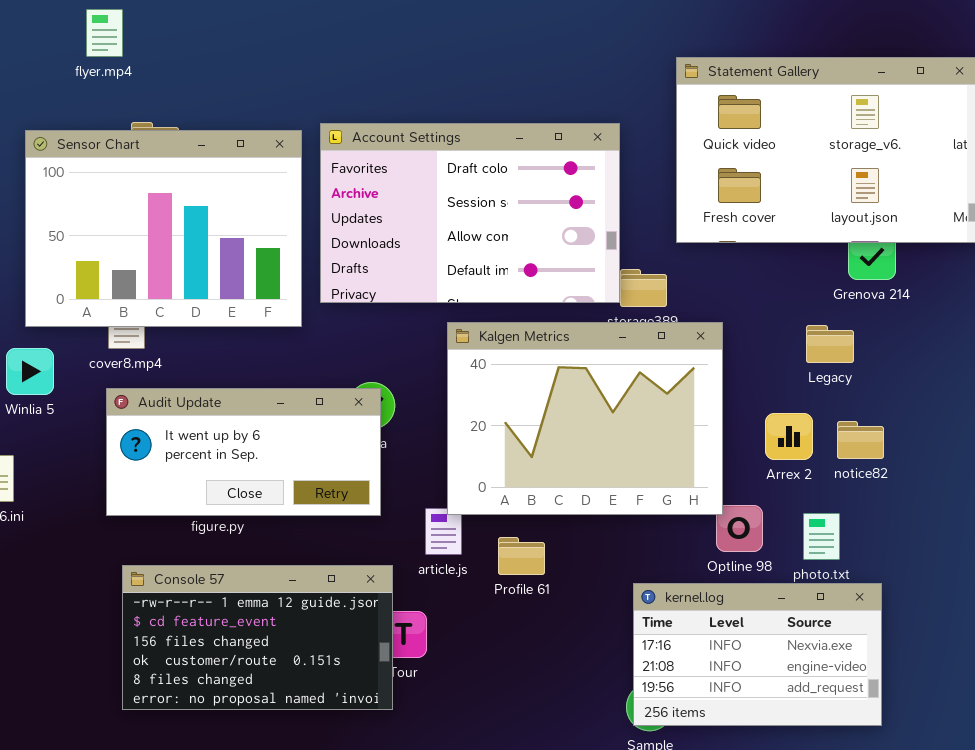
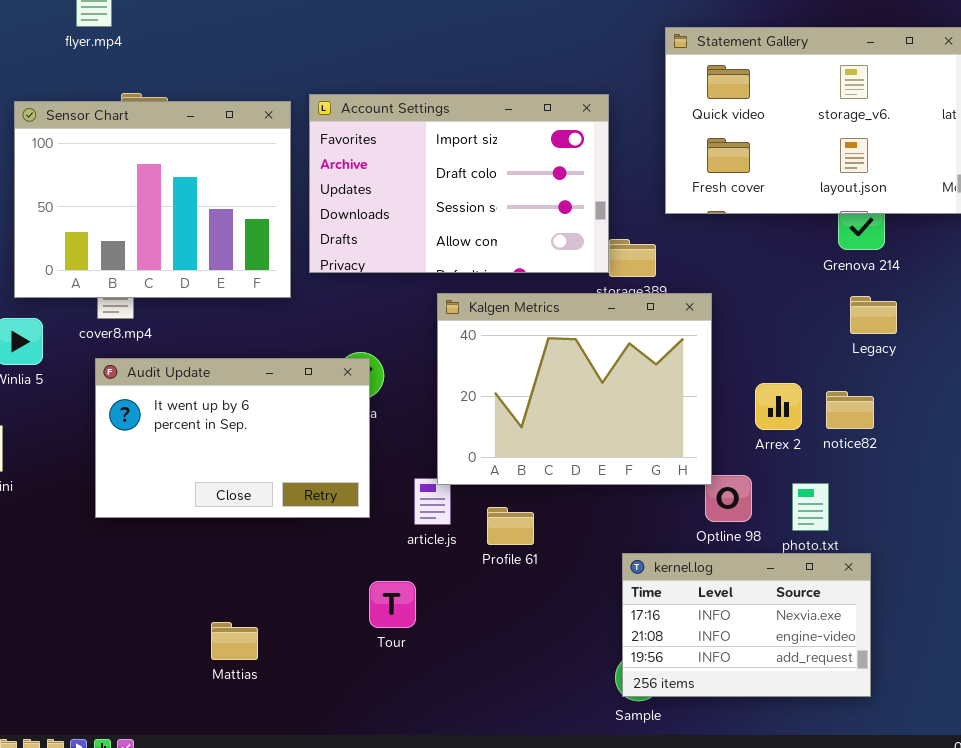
Account Settings: [320,123,620,303] -> [309,94,609,273], scrolled up 1 row
Legacy: [806,325,854,363] -> [850,296,897,334], moved
Audit Update: [106,388,381,516] -> [95,358,370,518], resized
Console 57: [122,565,393,710] -> none, closed

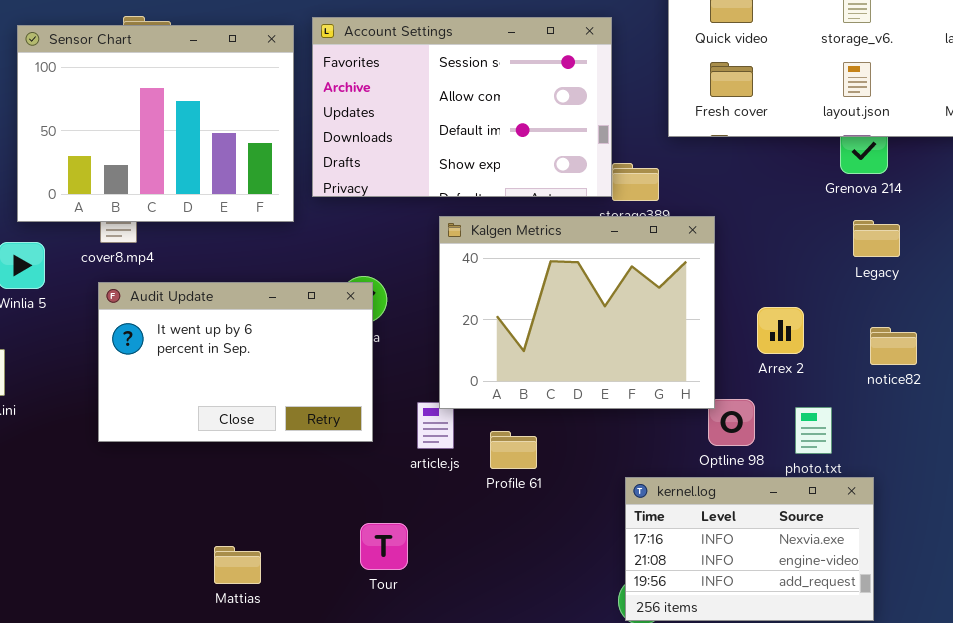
Account Settings: [309,94,609,273] -> [312,17,612,197], scrolled down 2 rows
notice82: [826,391,874,429] -> [870,327,917,365], moved
Tour: [369,581,416,628] -> [360,523,408,570], moved

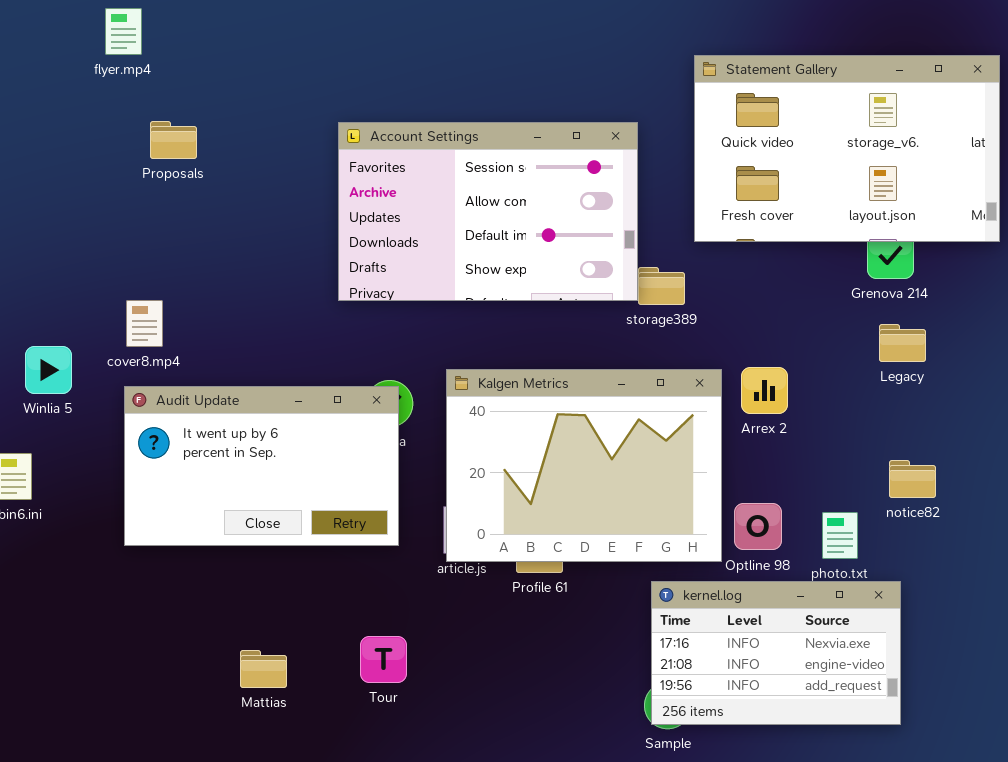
Sensor Chart: [17,25,294,222] -> none, closed
Kalgen Metrics: [439,216,715,409] -> [446,369,722,562], moved
Arrex 2: [757,307,804,354] -> [741,367,788,414], moved
notice82: [870,327,917,365] -> [889,460,936,498], moved
Tour: [360,523,408,570] -> [360,636,407,683], moved

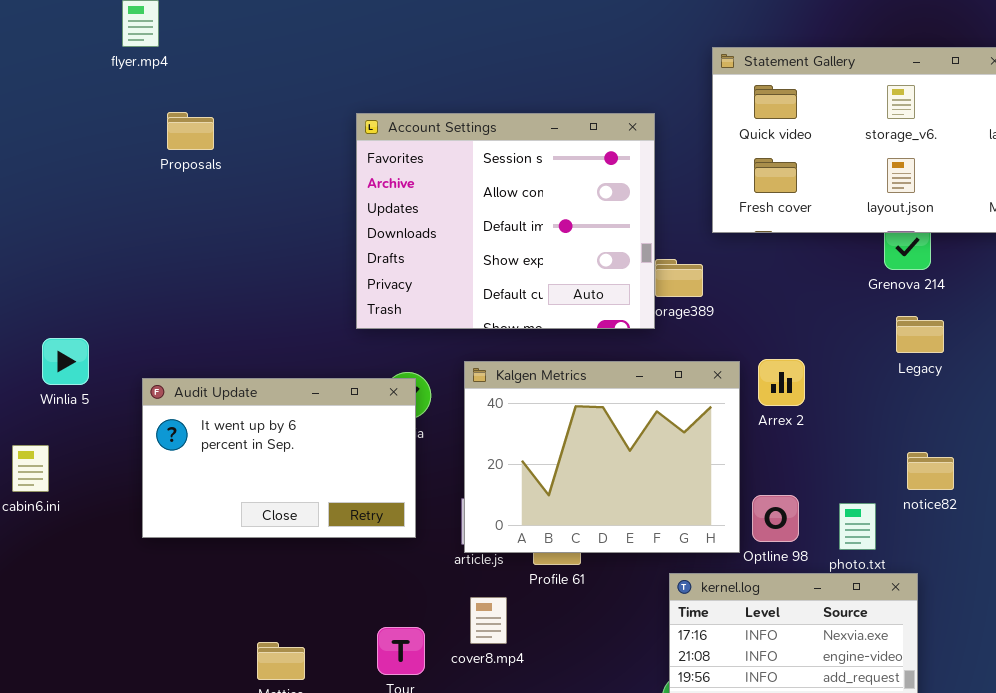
Account Settings: [338,122,638,301] -> [356,113,655,329], resized
cover8.mp4: [126,300,163,347] -> [470,597,507,644], moved

